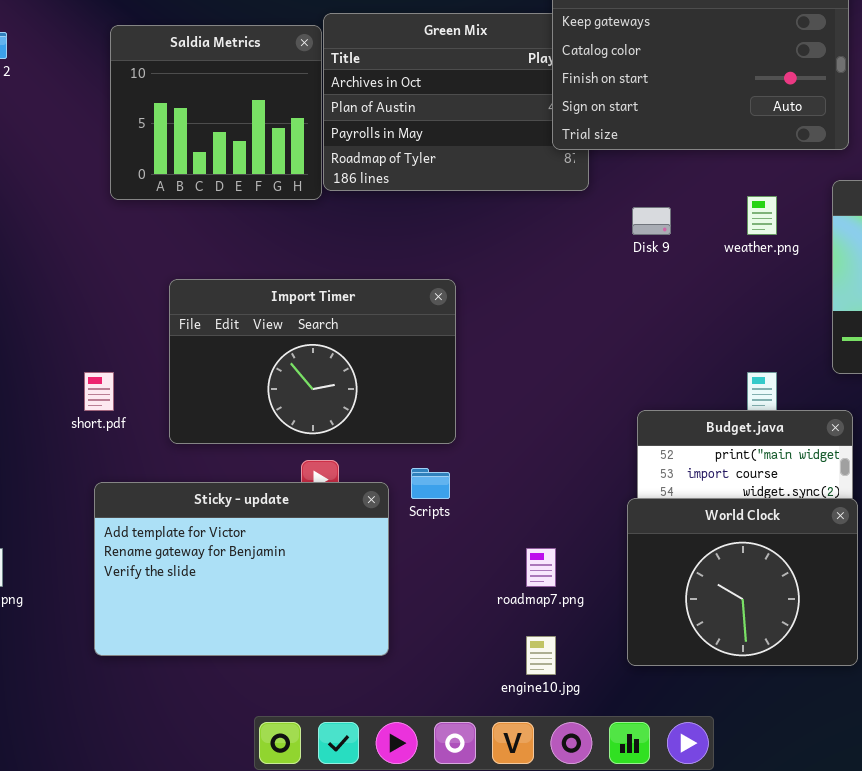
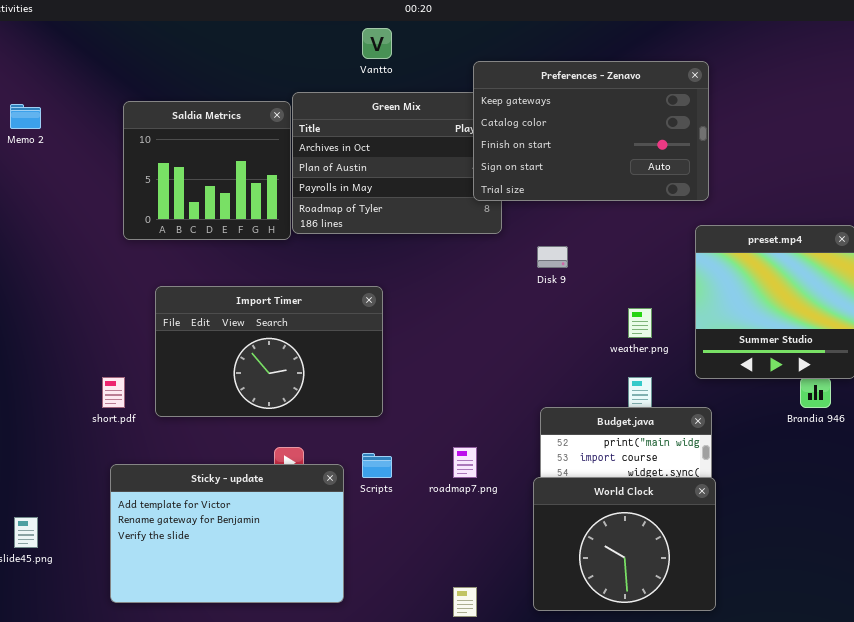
weather.png: [747,196,777,235] -> [628,308,652,338], moved
Import Timer: [169,279,456,444] -> [155,286,383,417], moved
roadmap7.png: [526,548,556,587] -> [453,447,477,478], moved

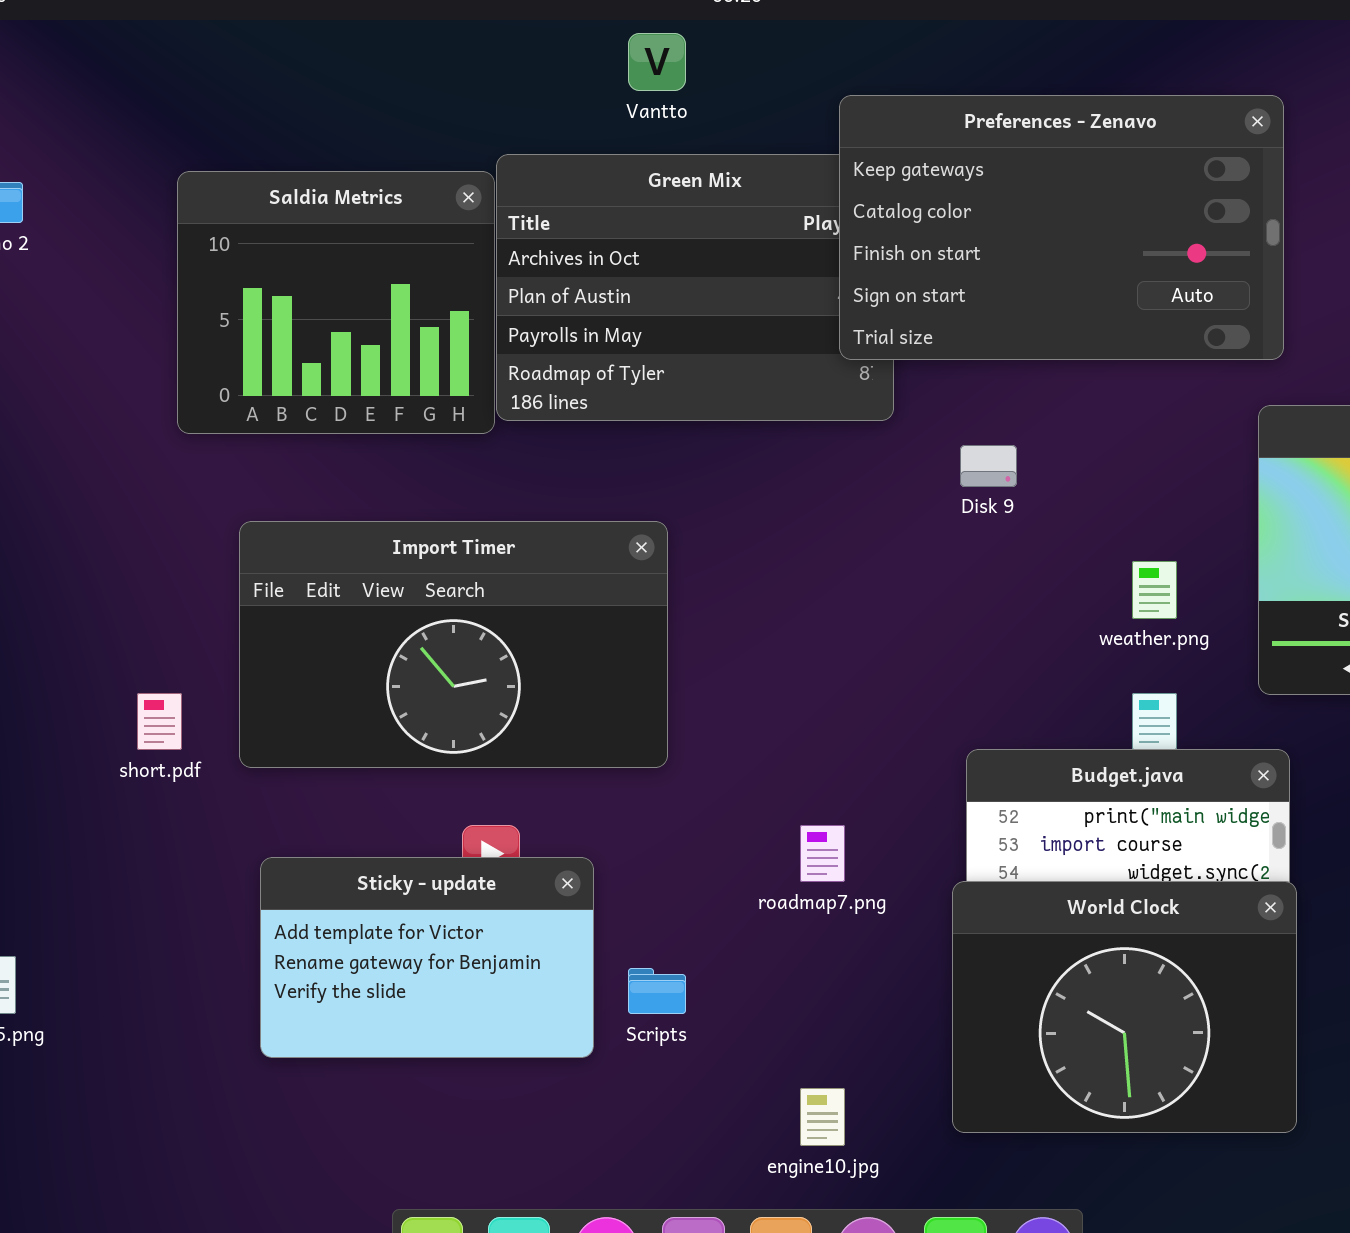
Scripts: [362,453,392,478] -> [628,968,686,1014], moved
Sticky - update: [110,464,344,603] -> [260,857,594,1058], resized

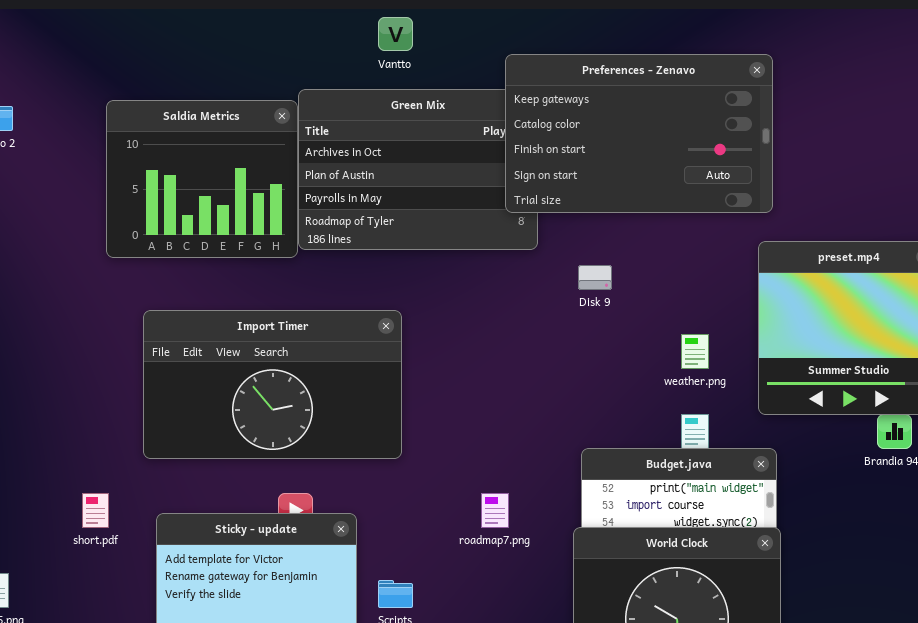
short.pdf: [137,693,182,750] -> [82,493,109,528], moved

